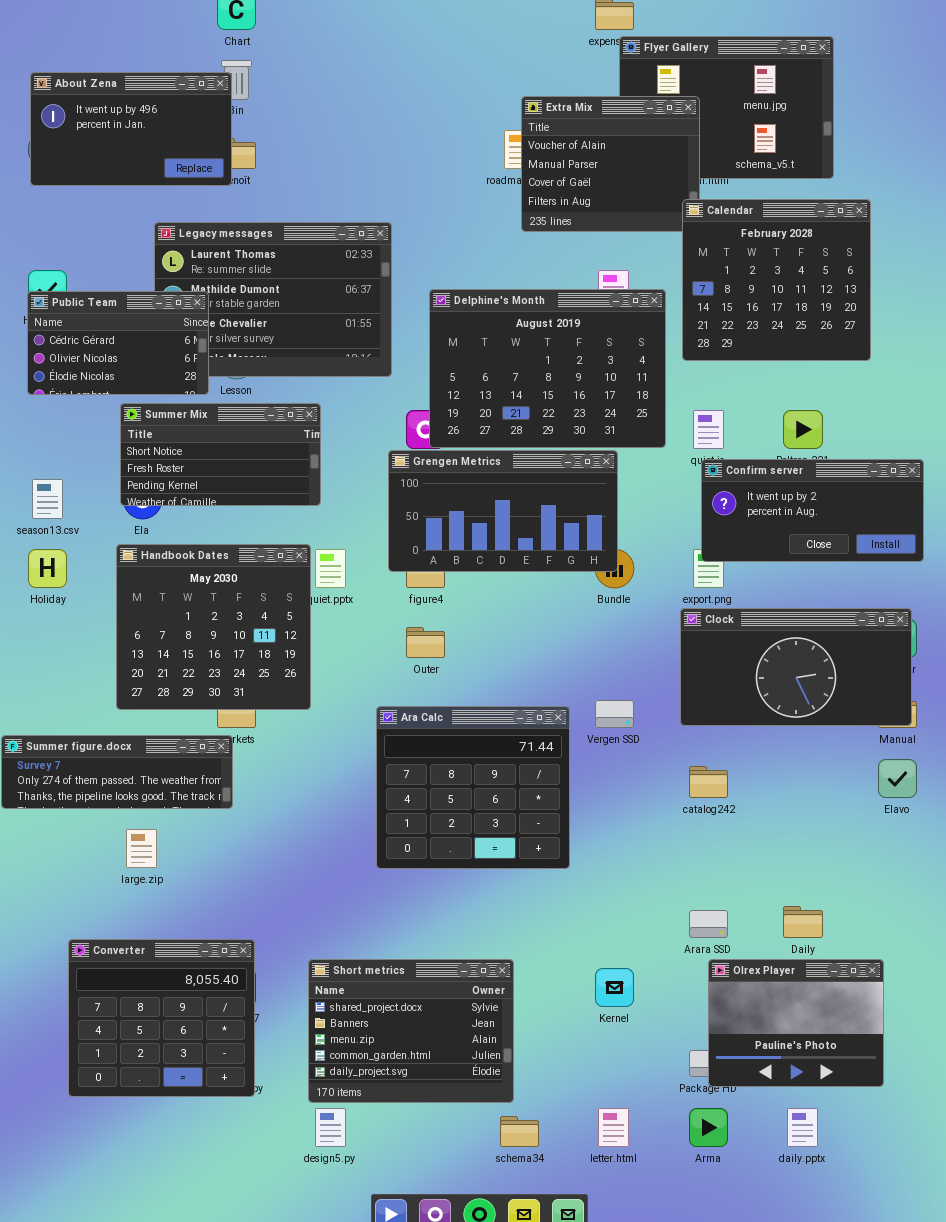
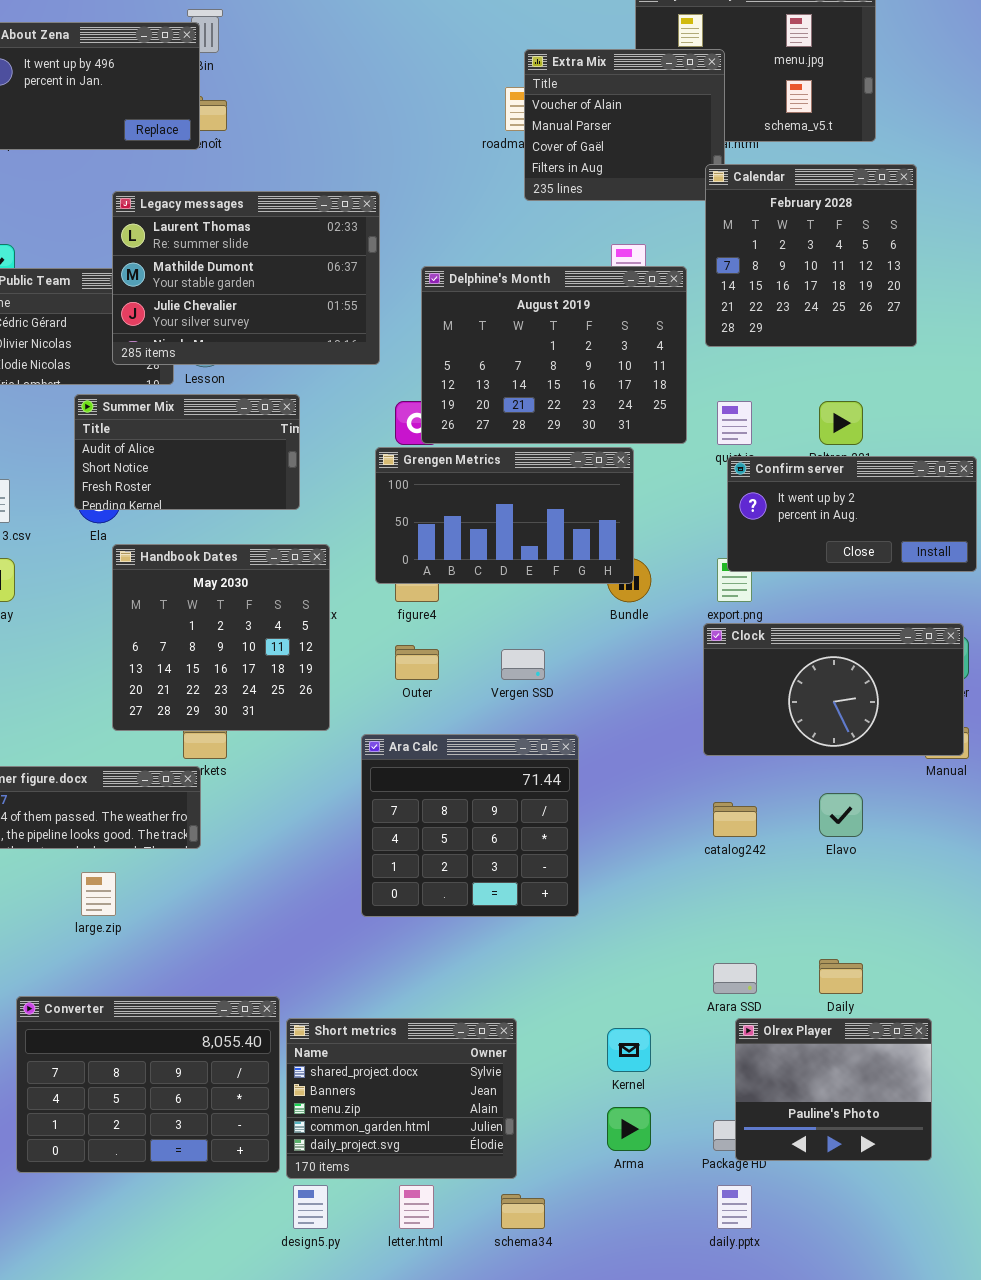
Legacy messages: [154,222,392,377] -> [112,191,380,365], raised
Summer Mix: [120,403,321,506] -> [74,394,300,510], scrolled up 1 row
Handbook Dates: [116,544,311,710] -> [112,544,330,731], moved
Vergen SSD: [595,700,634,728] -> [501,649,545,680], moved
Elavo: [878,759,917,798] -> [819,793,863,837], moved
Converter: [68,939,255,1097] -> [16,996,280,1173], resized
letter.html: [598,1108,629,1147] -> [399,1185,434,1229], moved
Arma: [689,1108,728,1147] -> [607,1107,651,1151], moved
daily.pptx: [787,1108,818,1147] -> [717,1185,752,1229], moved

